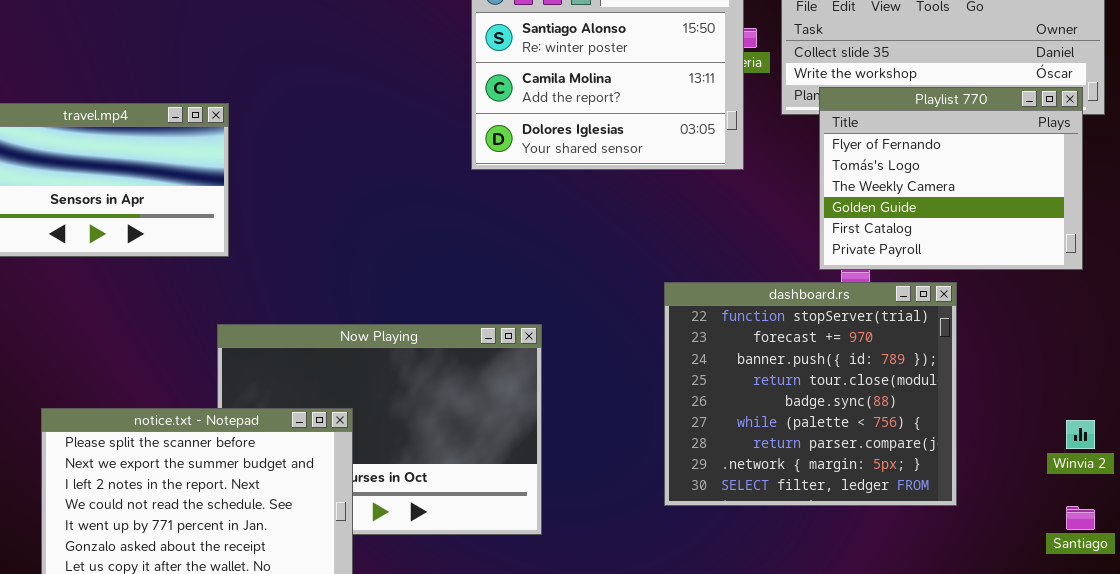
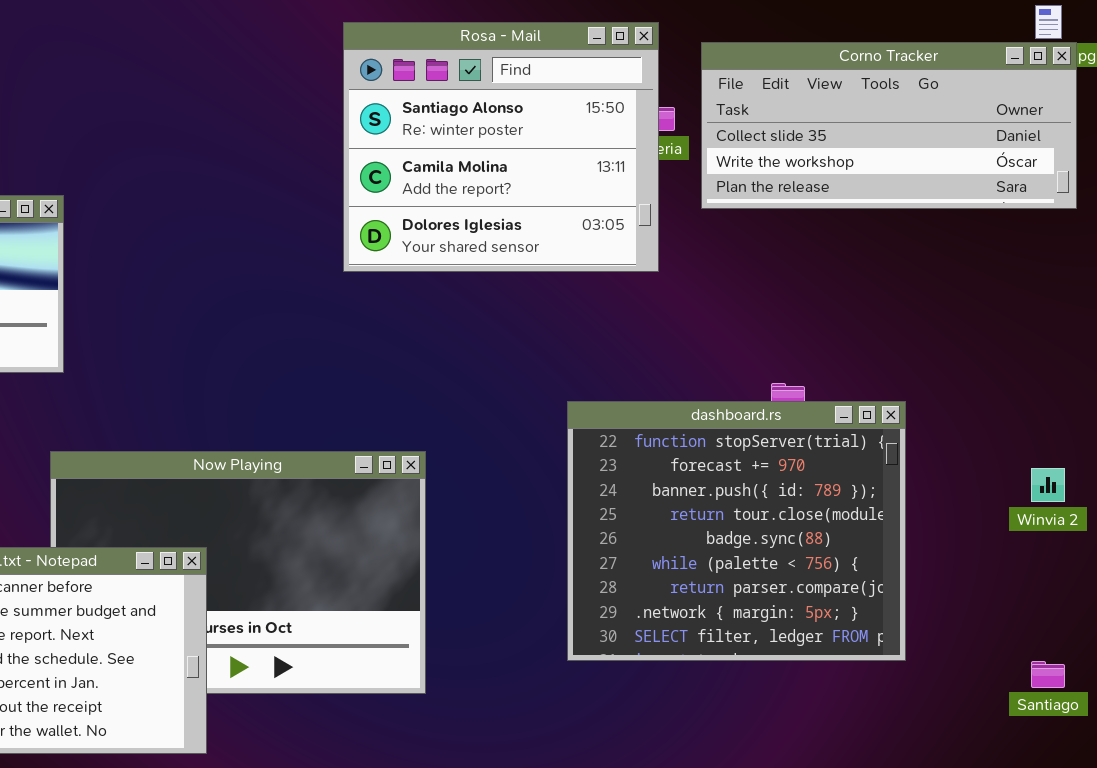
Playlist 770: [819,87,1083,270] -> none, closed
Winvia 2: [1066,420,1095,449] -> [1031,468,1065,502], moved

